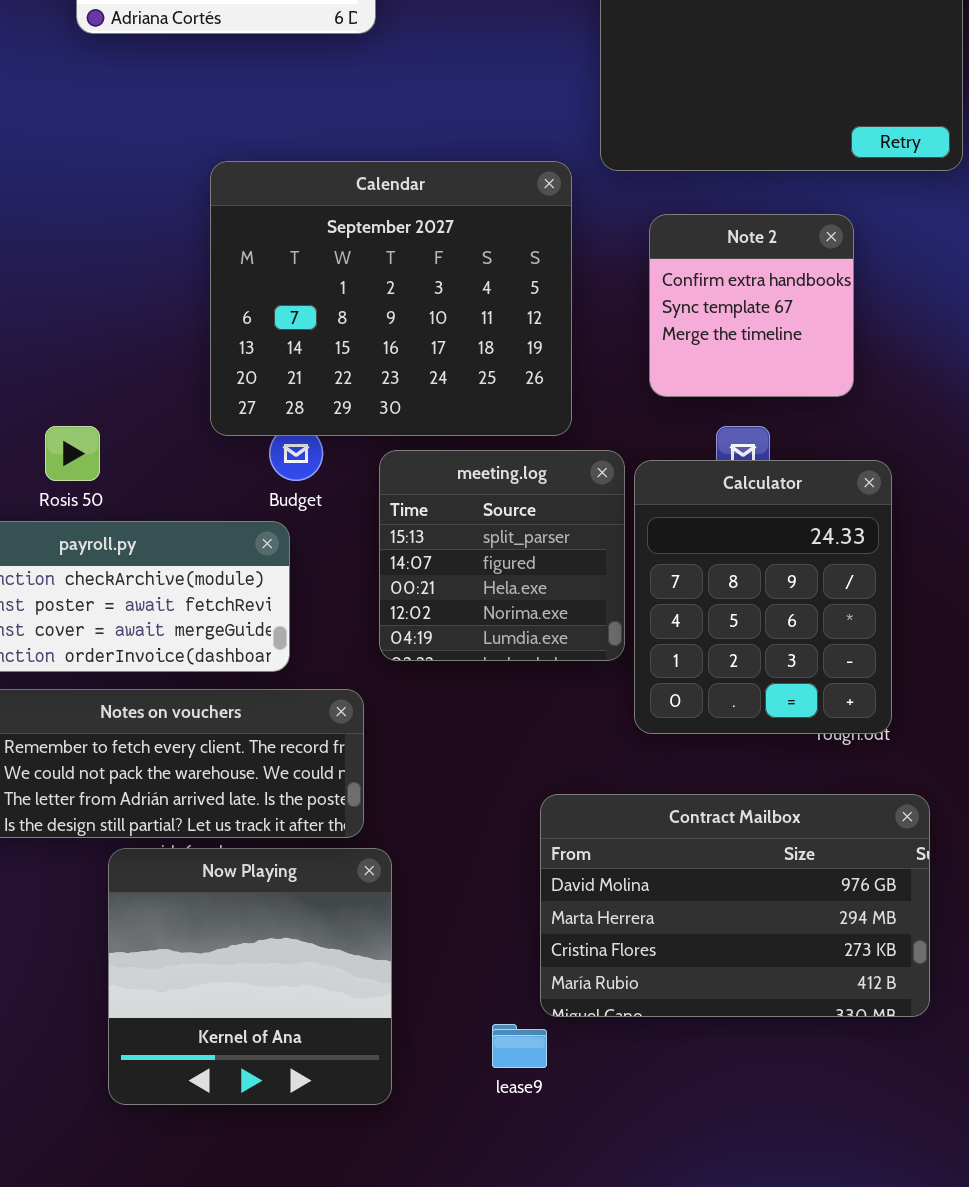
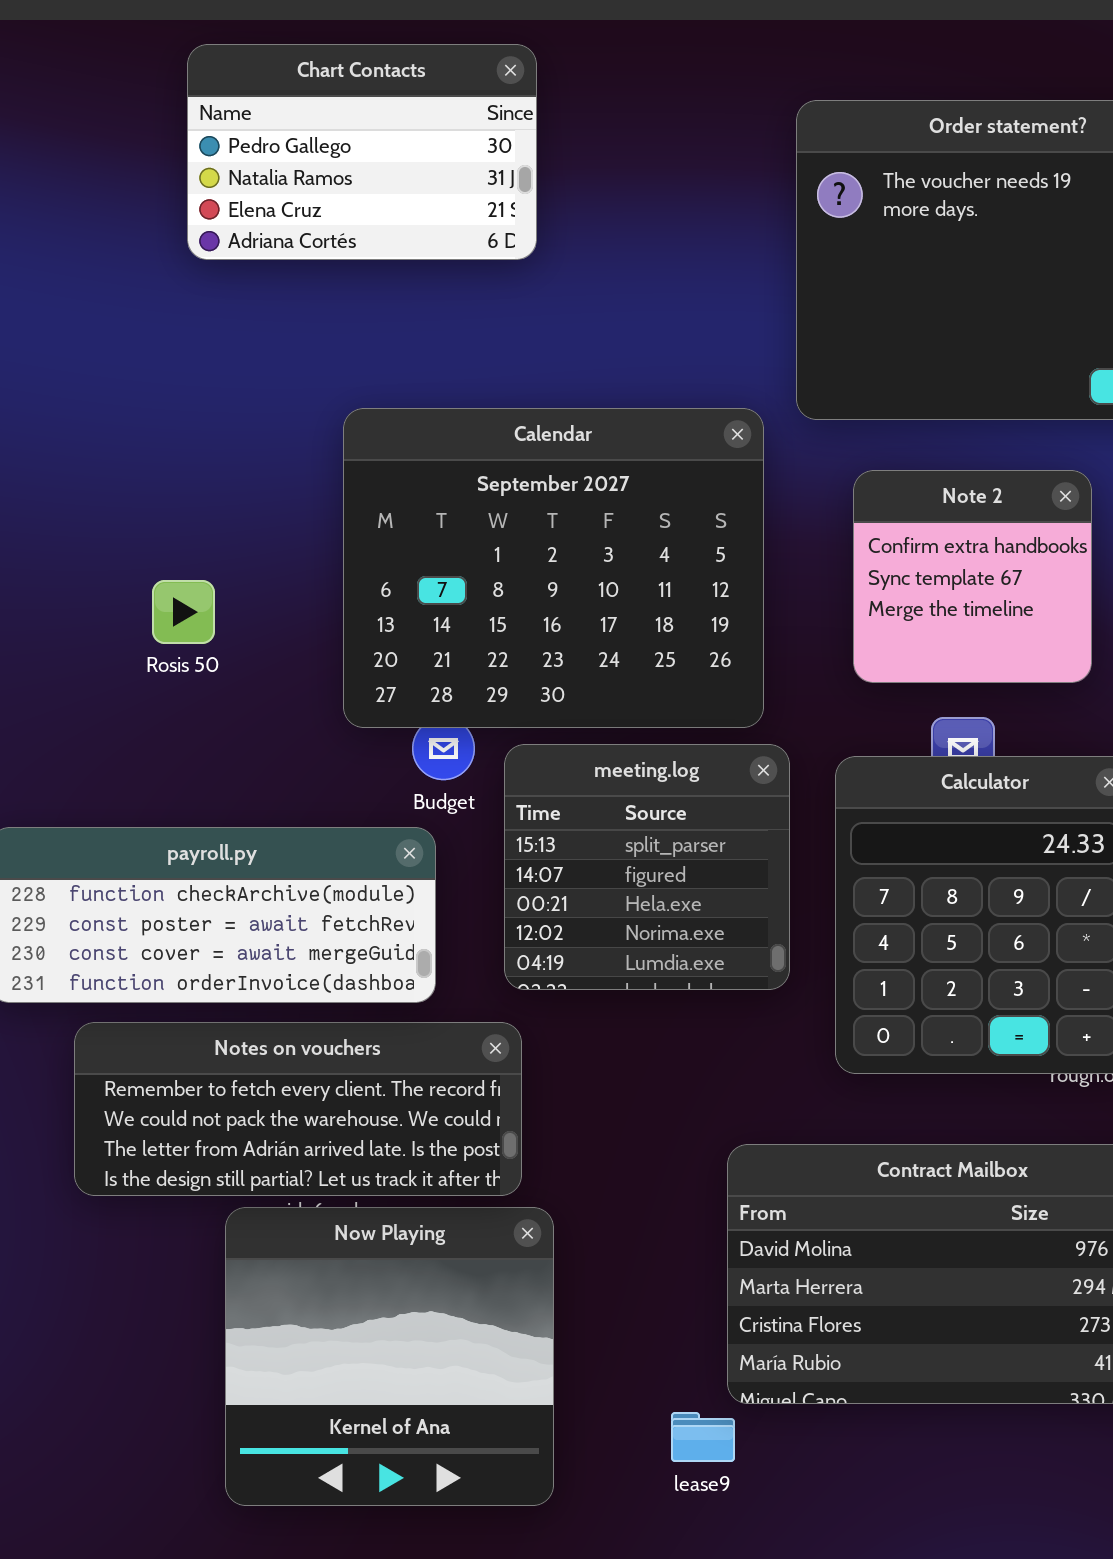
Rosis 50: [45,426,100,481] -> [152,580,215,644], moved
meeting.log: [379,450,625,661] -> [504,744,790,990], moved

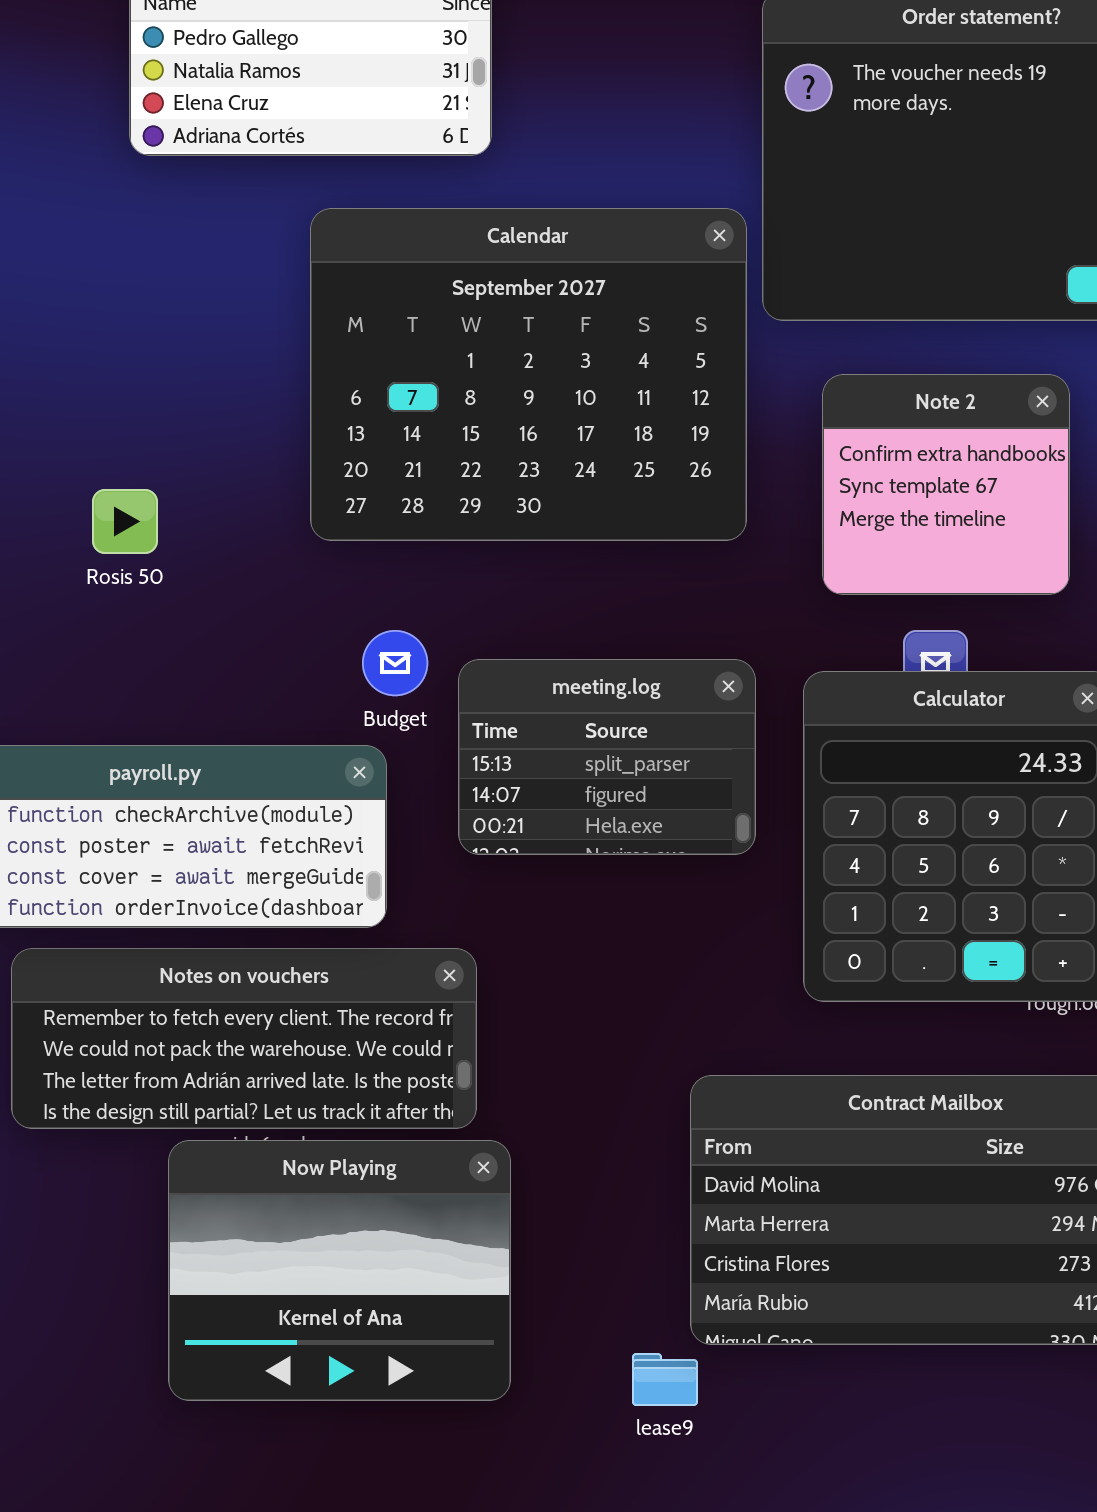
Calendar: [343,408,764,728] -> [310,208,747,541], moved
meeting.log: [504,744,790,990] -> [458,659,756,855], resized
Now Playing: [225,1207,554,1506] -> [168,1140,511,1401], resized

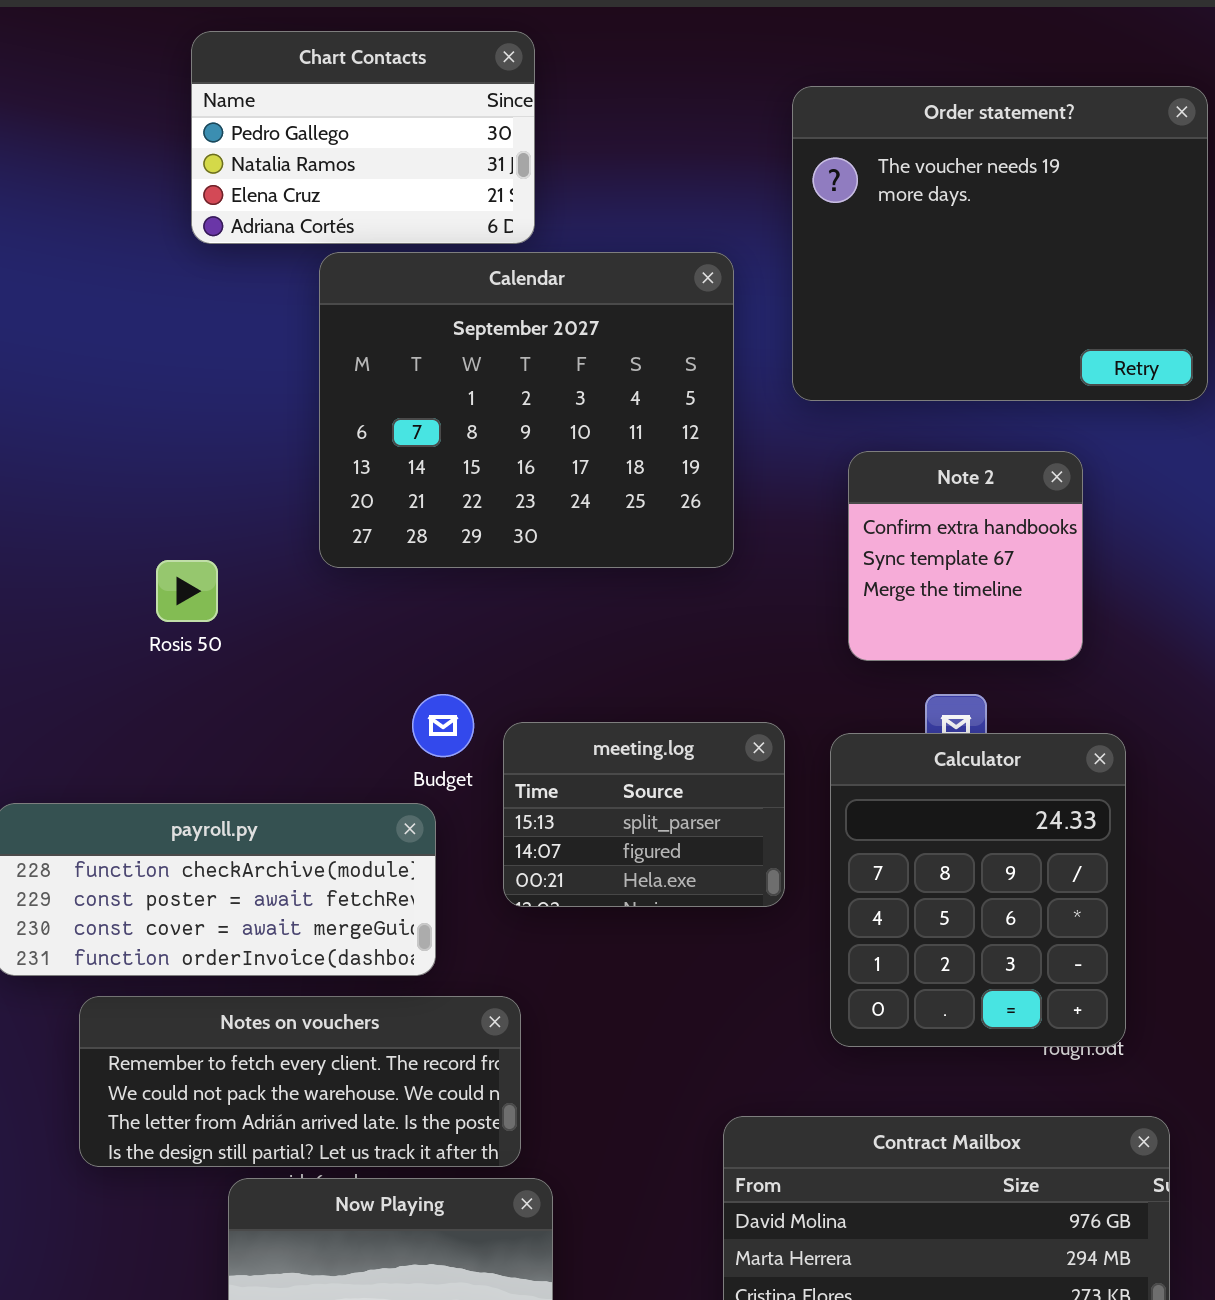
Calendar: [310,208,747,541] -> [319,252,734,568], moved

